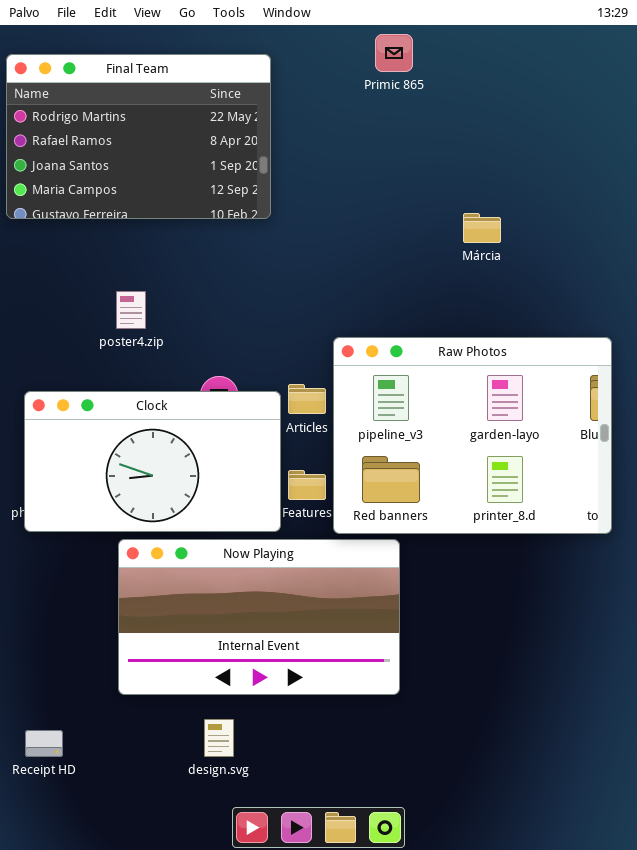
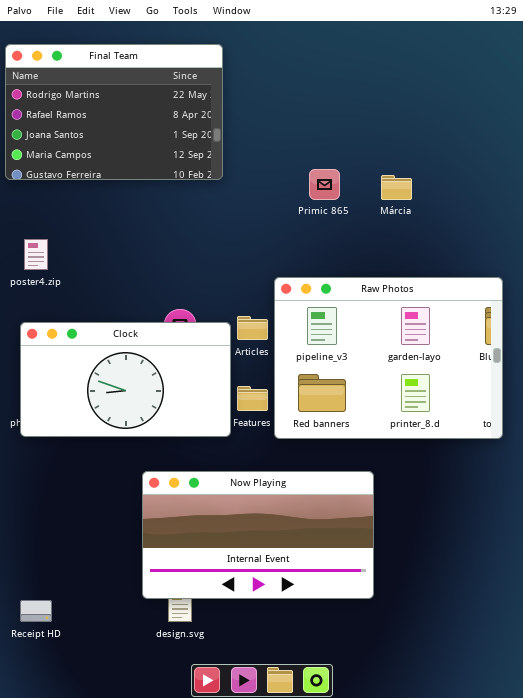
Primic 865: [375,34,413,72] -> [309,169,340,200], moved
poster4.zip: [116,291,146,329] -> [24,239,48,270], moved
Now Playing: [118,539,400,695] -> [142,471,374,599], moved

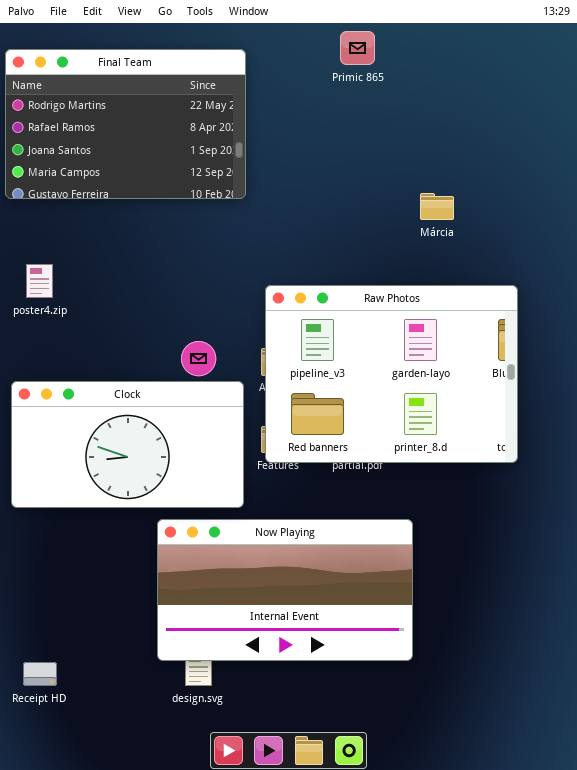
Primic 865: [309,169,340,200] -> [340,31,375,65], moved
Raw Photos: [274,277,503,439] -> [265,285,518,463], moved
Clock: [20,322,231,437] -> [11,381,244,508], moved

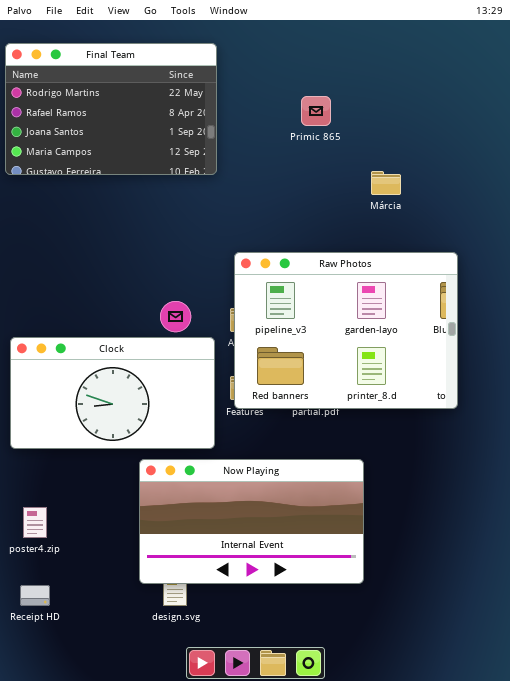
Primic 865: [340,31,375,65] -> [301,96,331,126], moved
poster4.zip: [26,264,53,298] -> [23,507,47,538], moved

